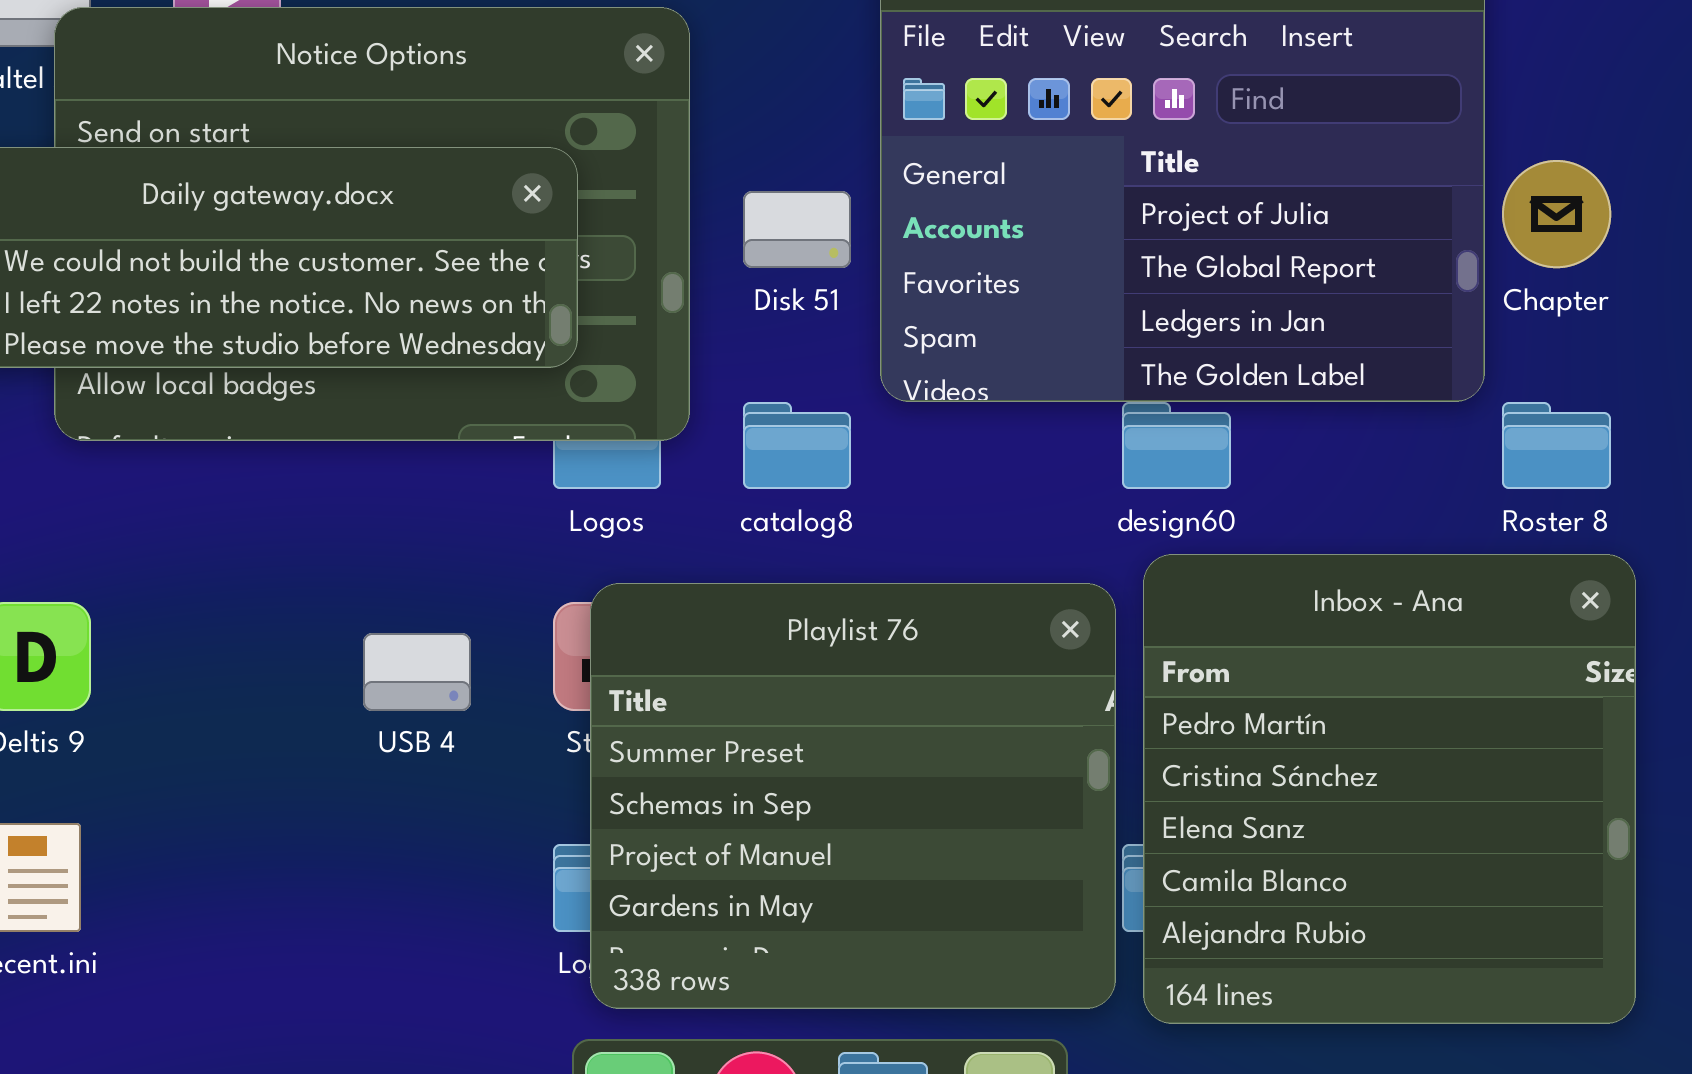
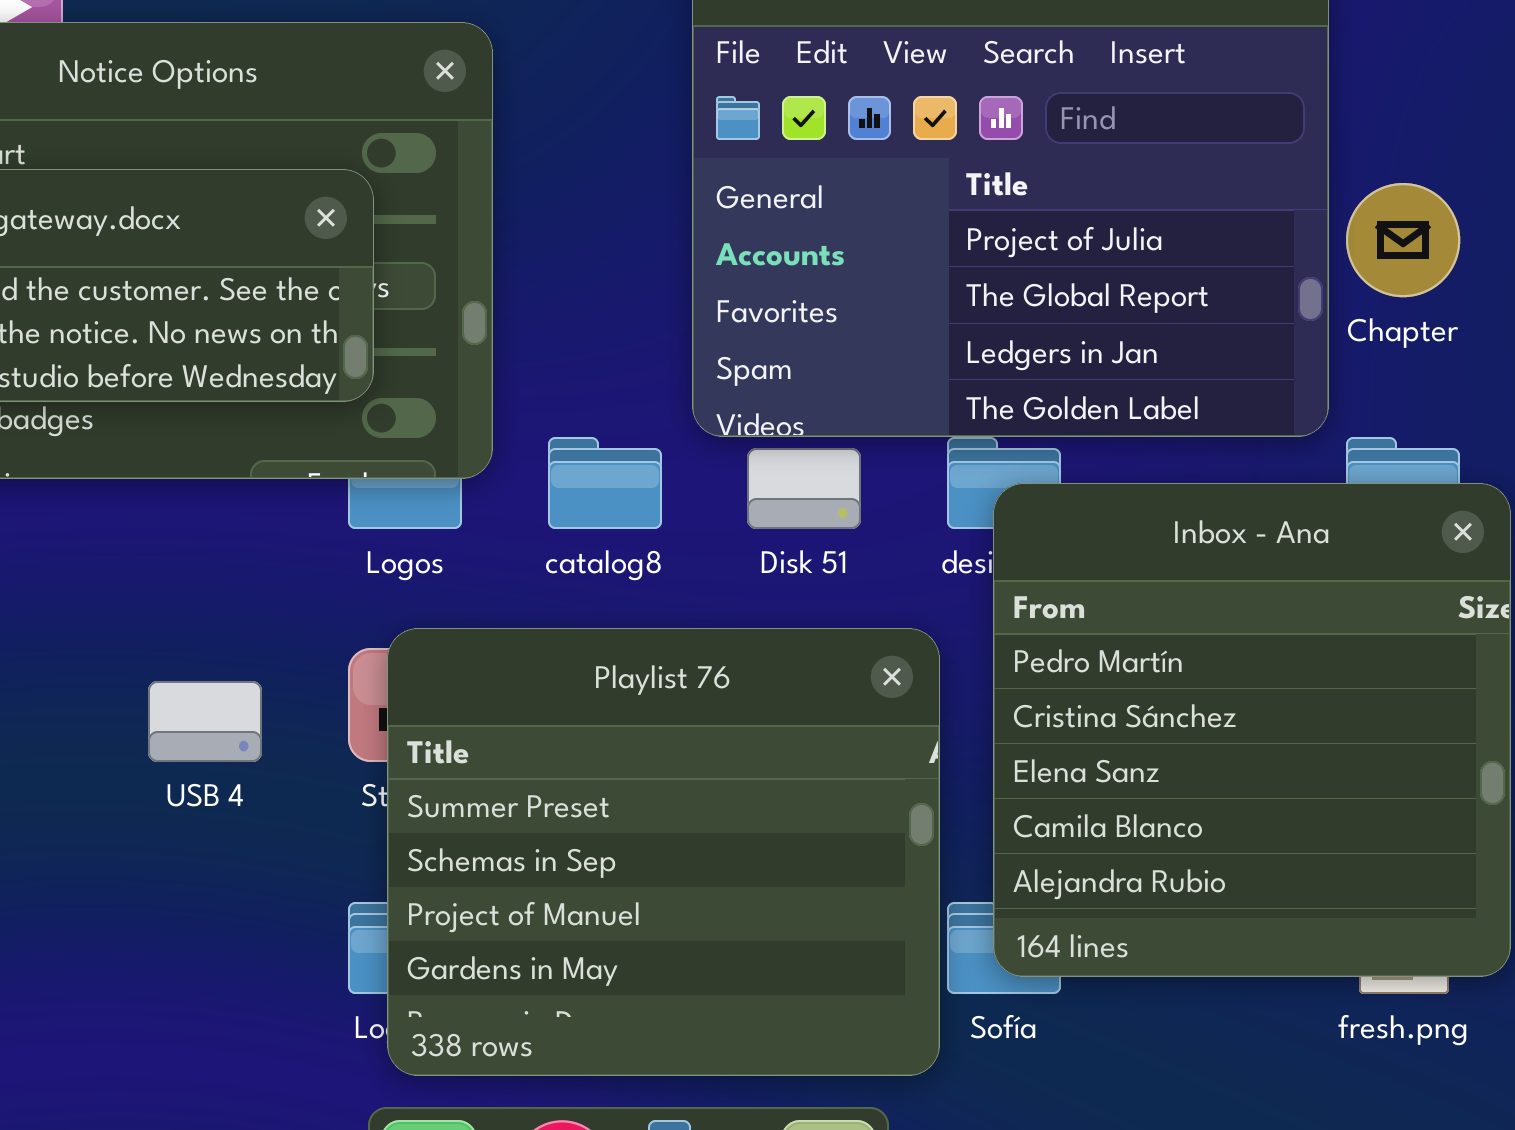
Disk 51: [743,191,851,268] -> [747,448,861,529], moved
Inbox - Ana: [1143,554,1636,1024] -> [993,483,1511,977], moved

